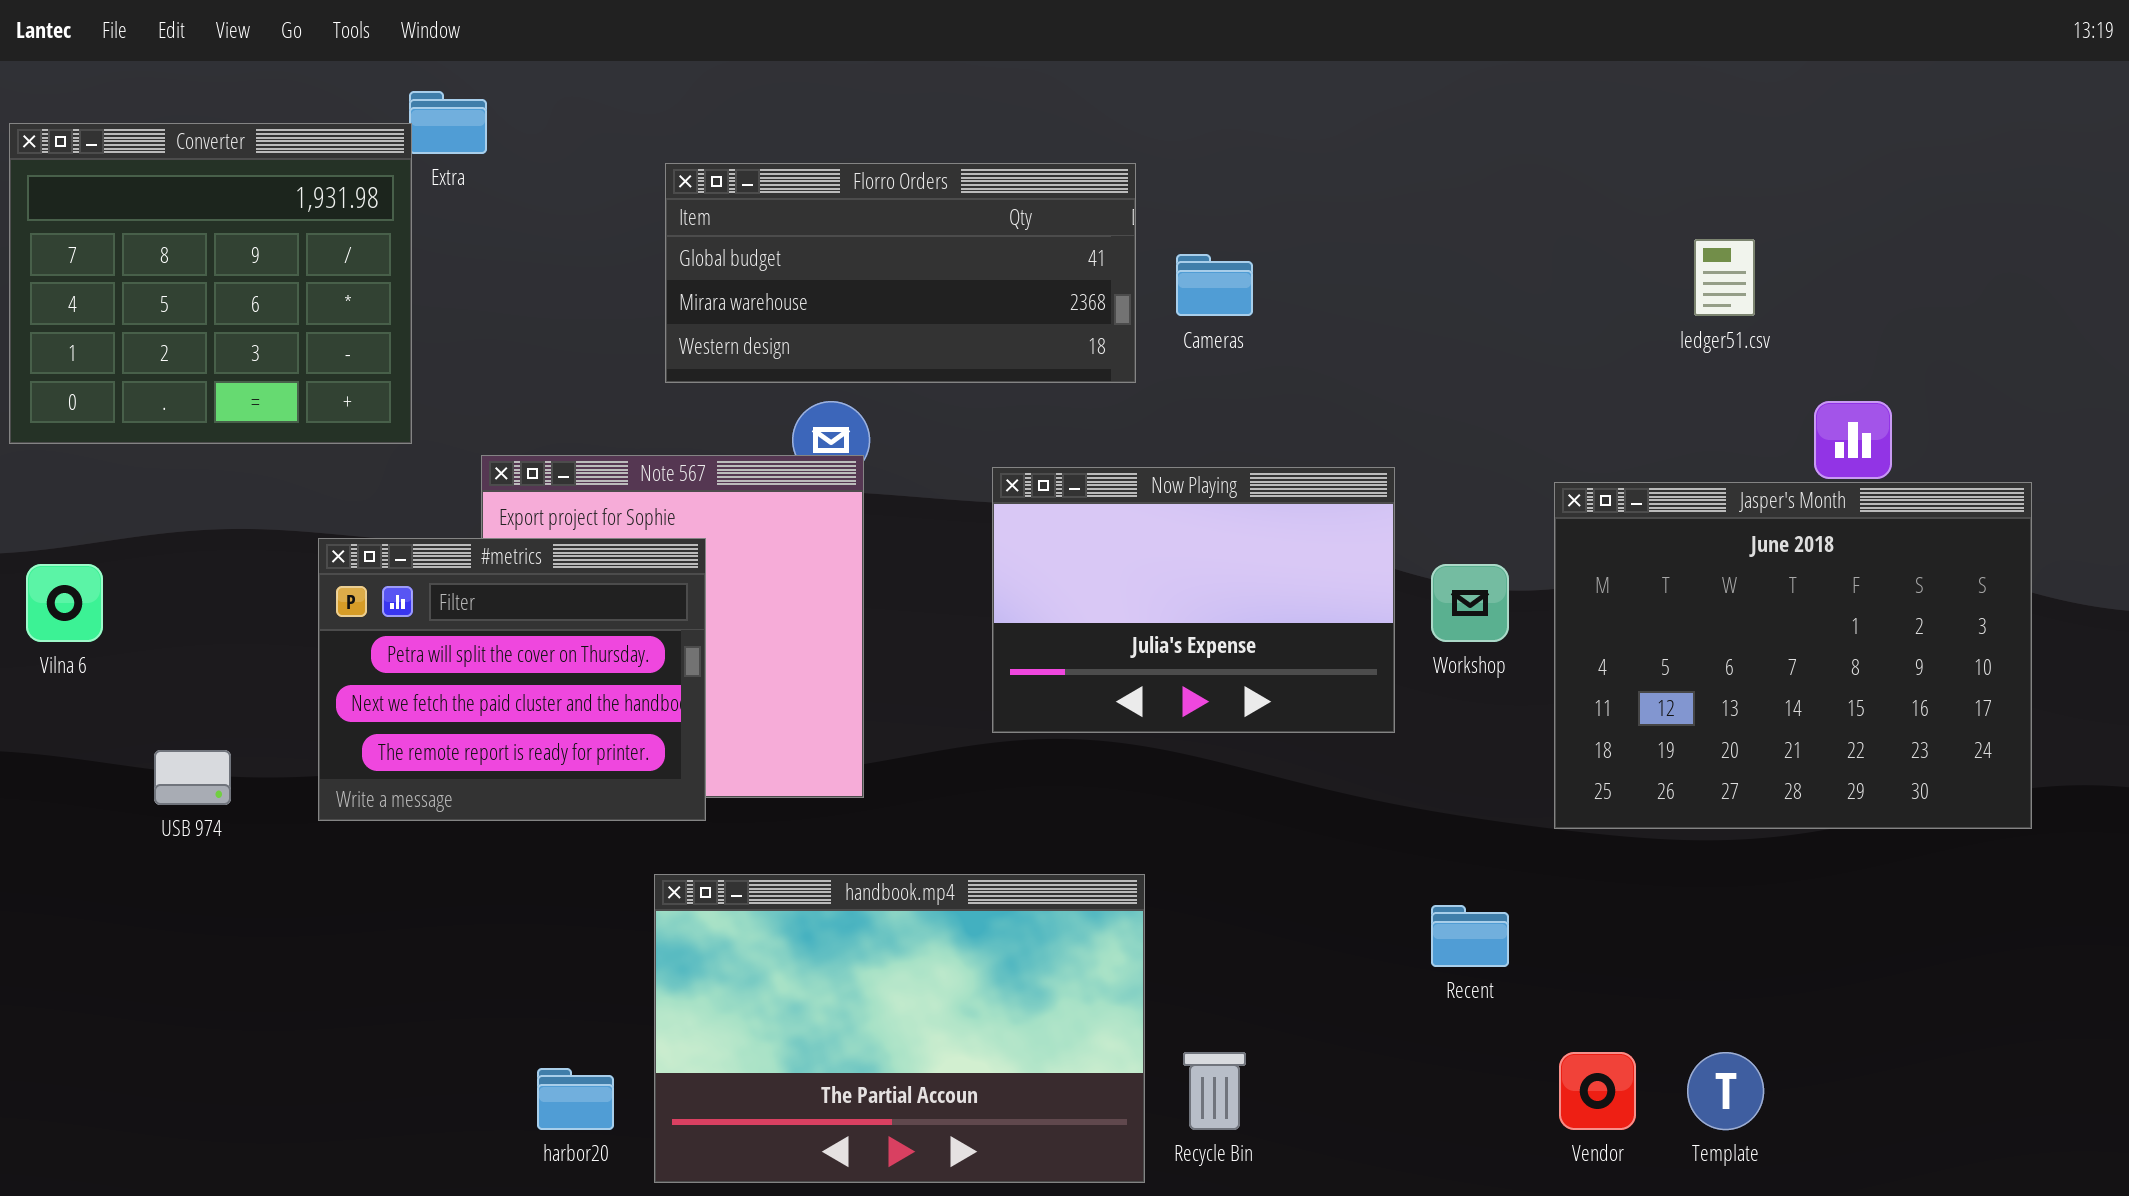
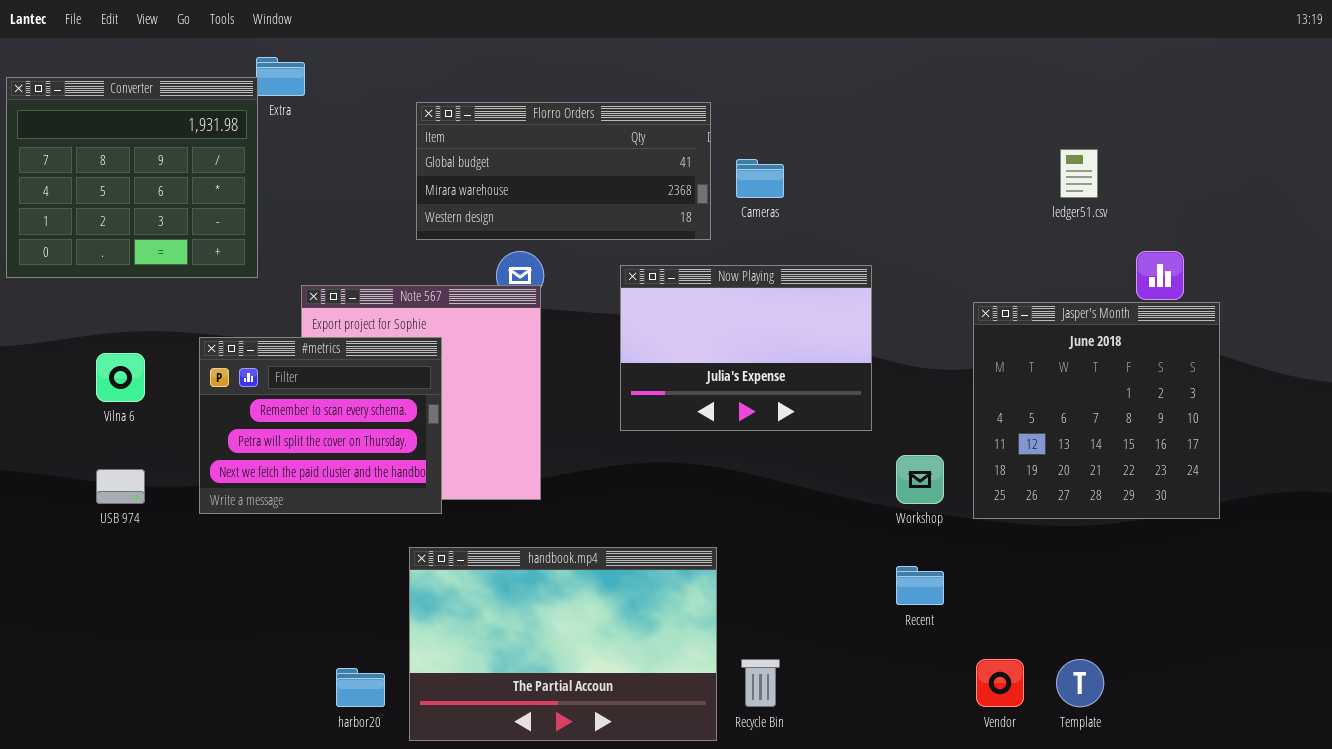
Now Playing: [992,467,1395,733] -> [620,265,872,431], moved
Jasper's Month: [1554,482,2032,829] -> [973,302,1220,519], resized
#metrics: [318,538,706,821] -> [199,337,442,514], scrolled up 1 row
Vilna 6: [26,564,103,642] -> [96,353,145,402], moved
Workshop: [1431,564,1509,642] -> [896,455,944,504], moved

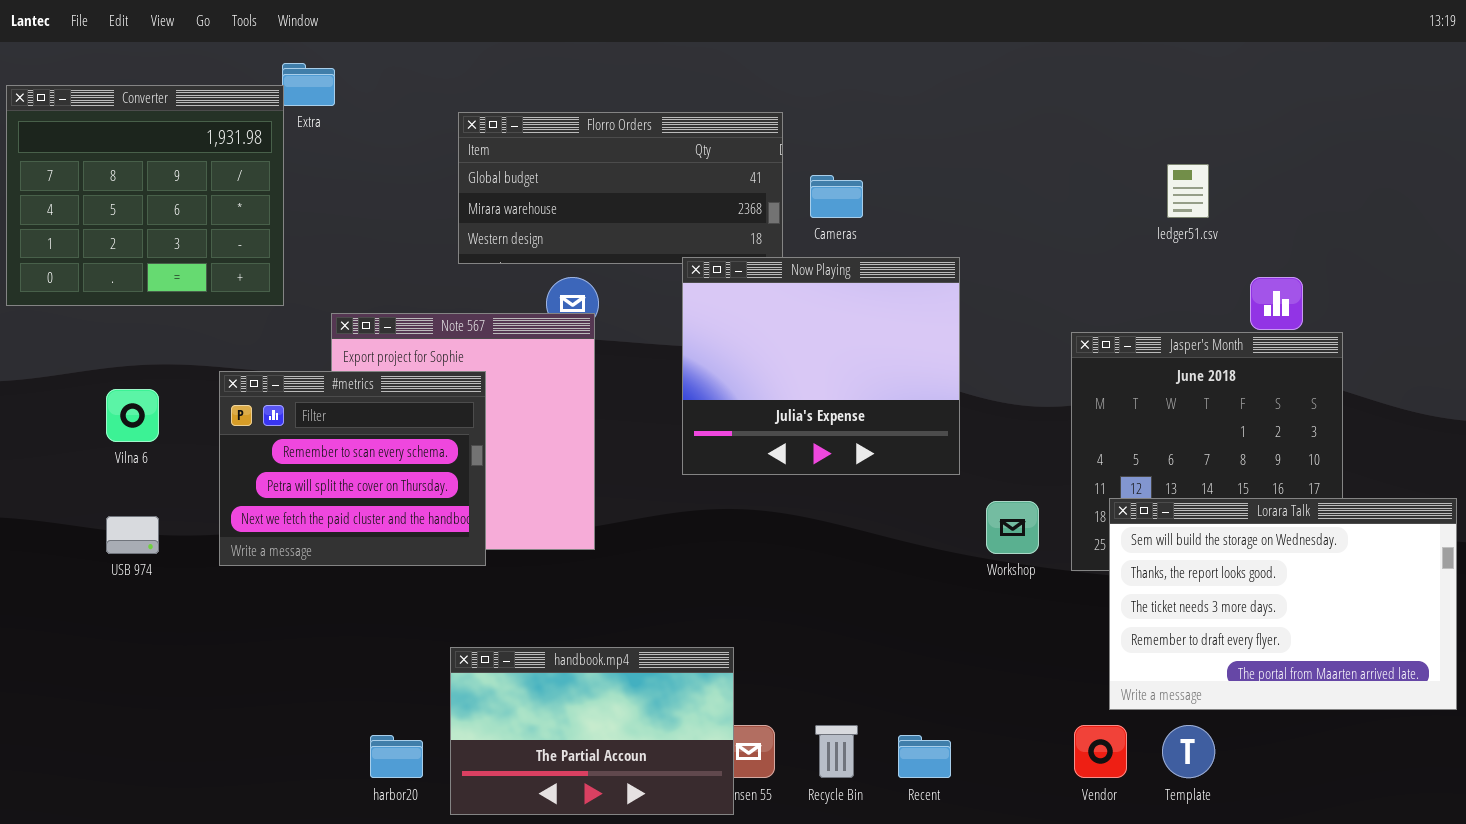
Now Playing: [620,265,872,431] -> [682,257,960,475], resized
Lorara Talk: none -> [1109,498,1457,710], opened
handbook.mp4: [409,547,717,741] -> [450,647,734,815], resized
Recent: [896,566,944,605] -> [898,735,951,778], moved

